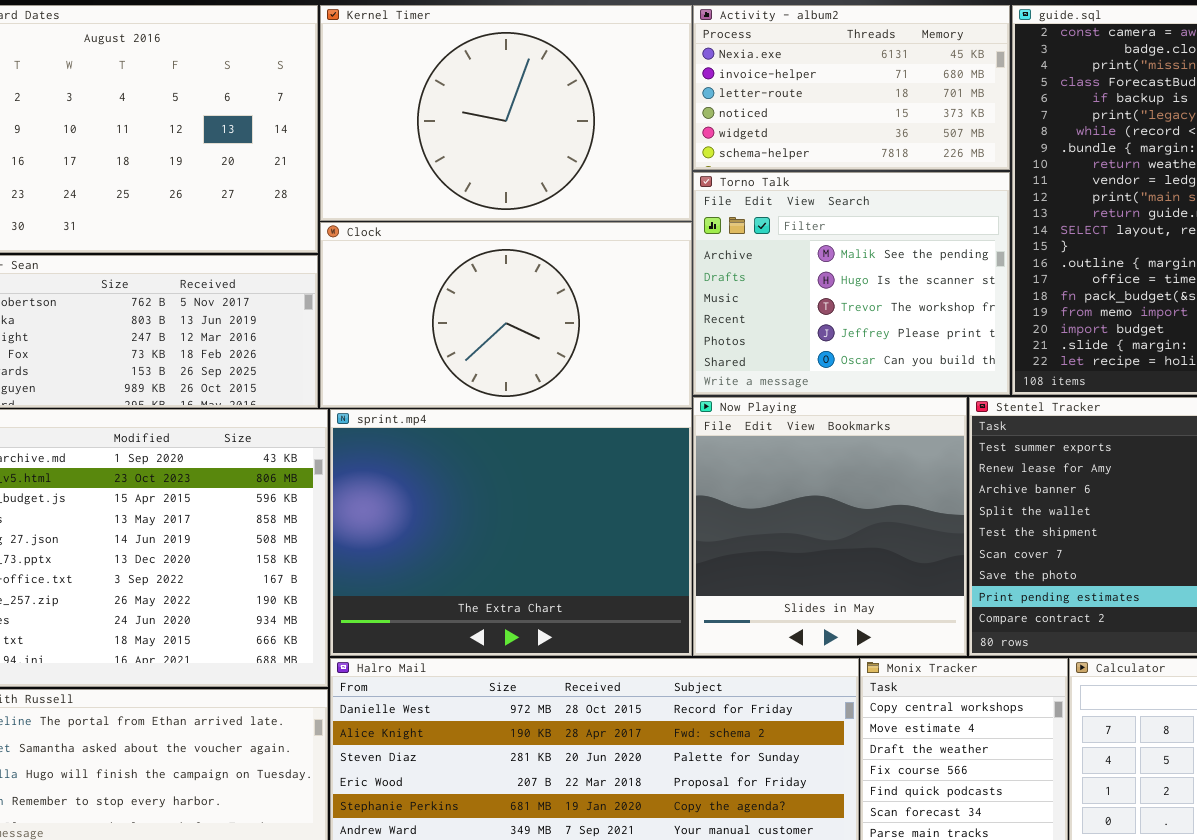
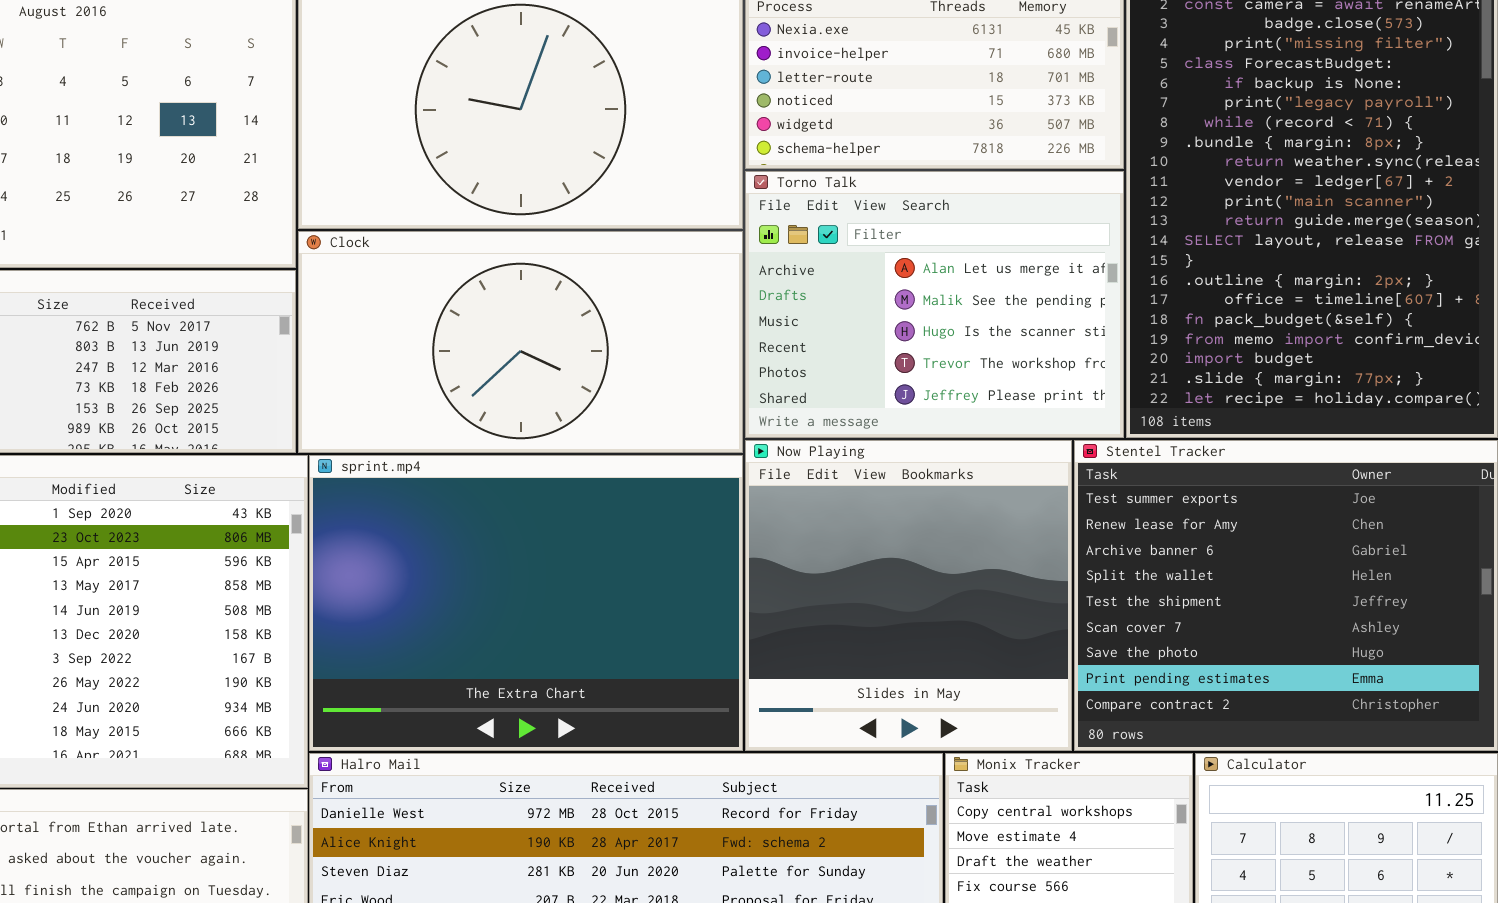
Torno Talk: [693,172,1010,395] -> [745,171,1124,438], scrolled up 1 row

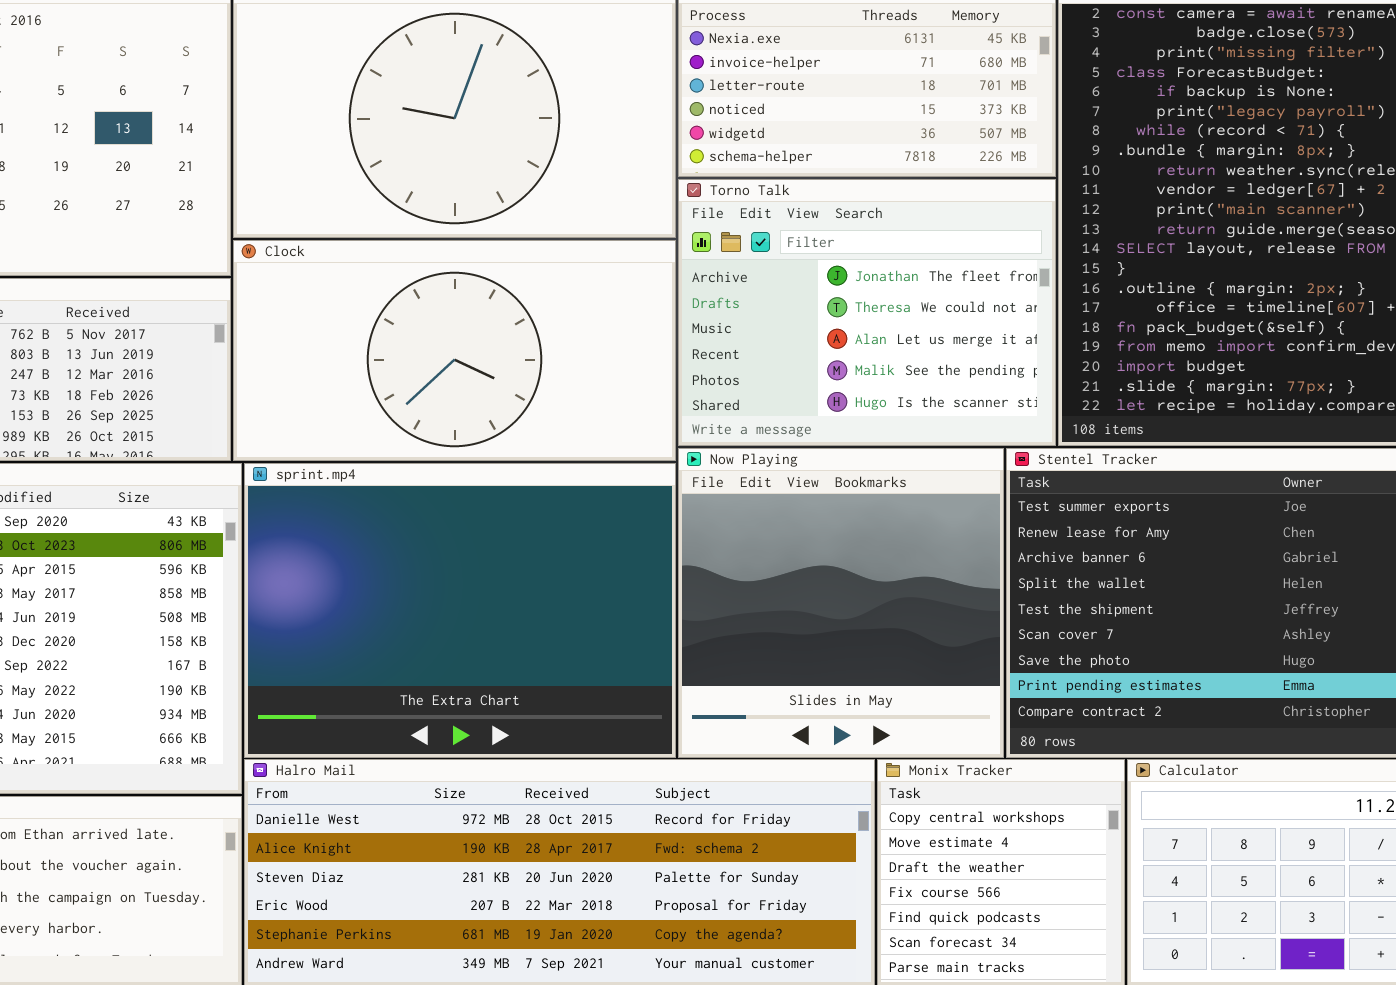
Torno Talk: [745,171,1124,438] -> [678,179,1056,446], scrolled up 2 rows

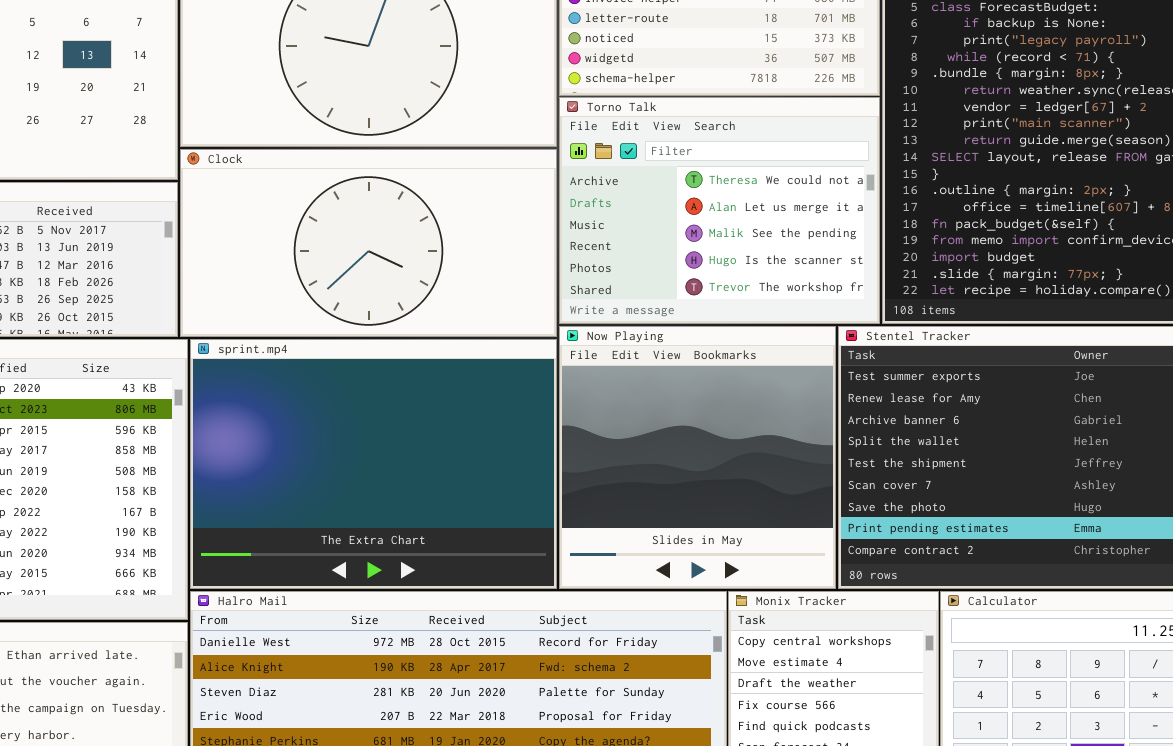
Torno Talk: [678,179,1056,446] -> [559,97,880,324], scrolled down 1 row

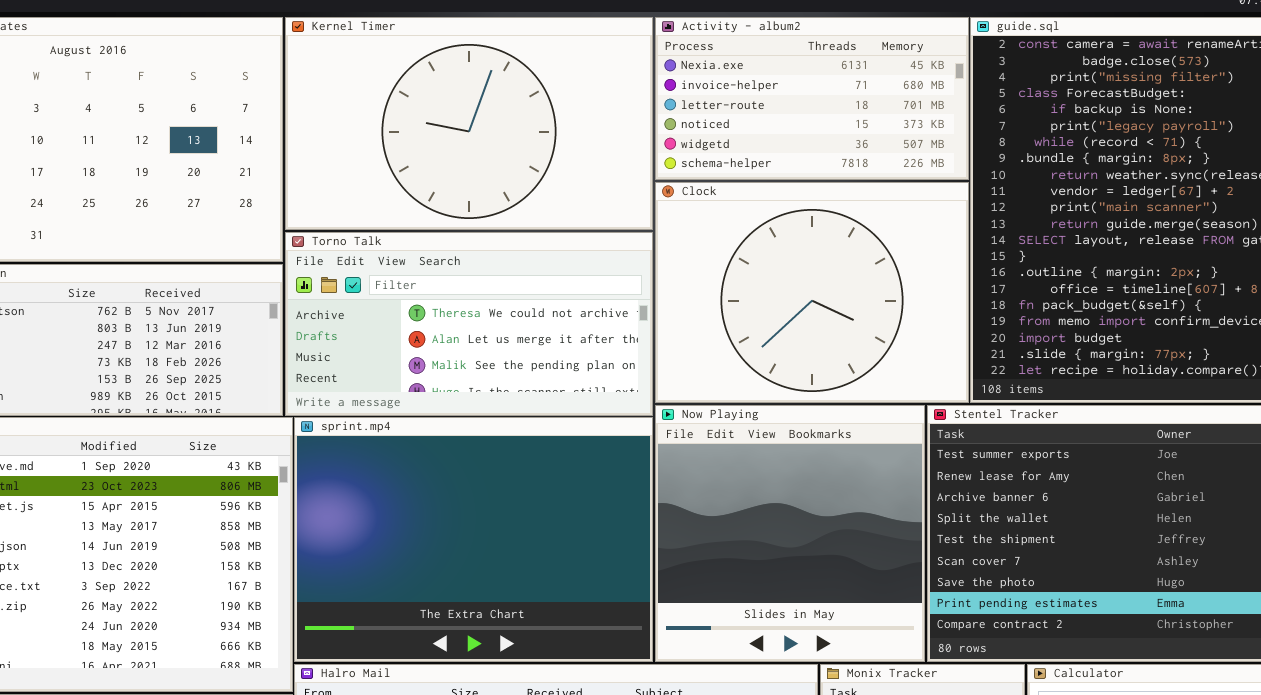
Torno Talk: [559,97,880,324] -> [285,232,653,416], moved, resized
Clock: [180,149,557,337] -> [655,182,969,403], moved, resized

